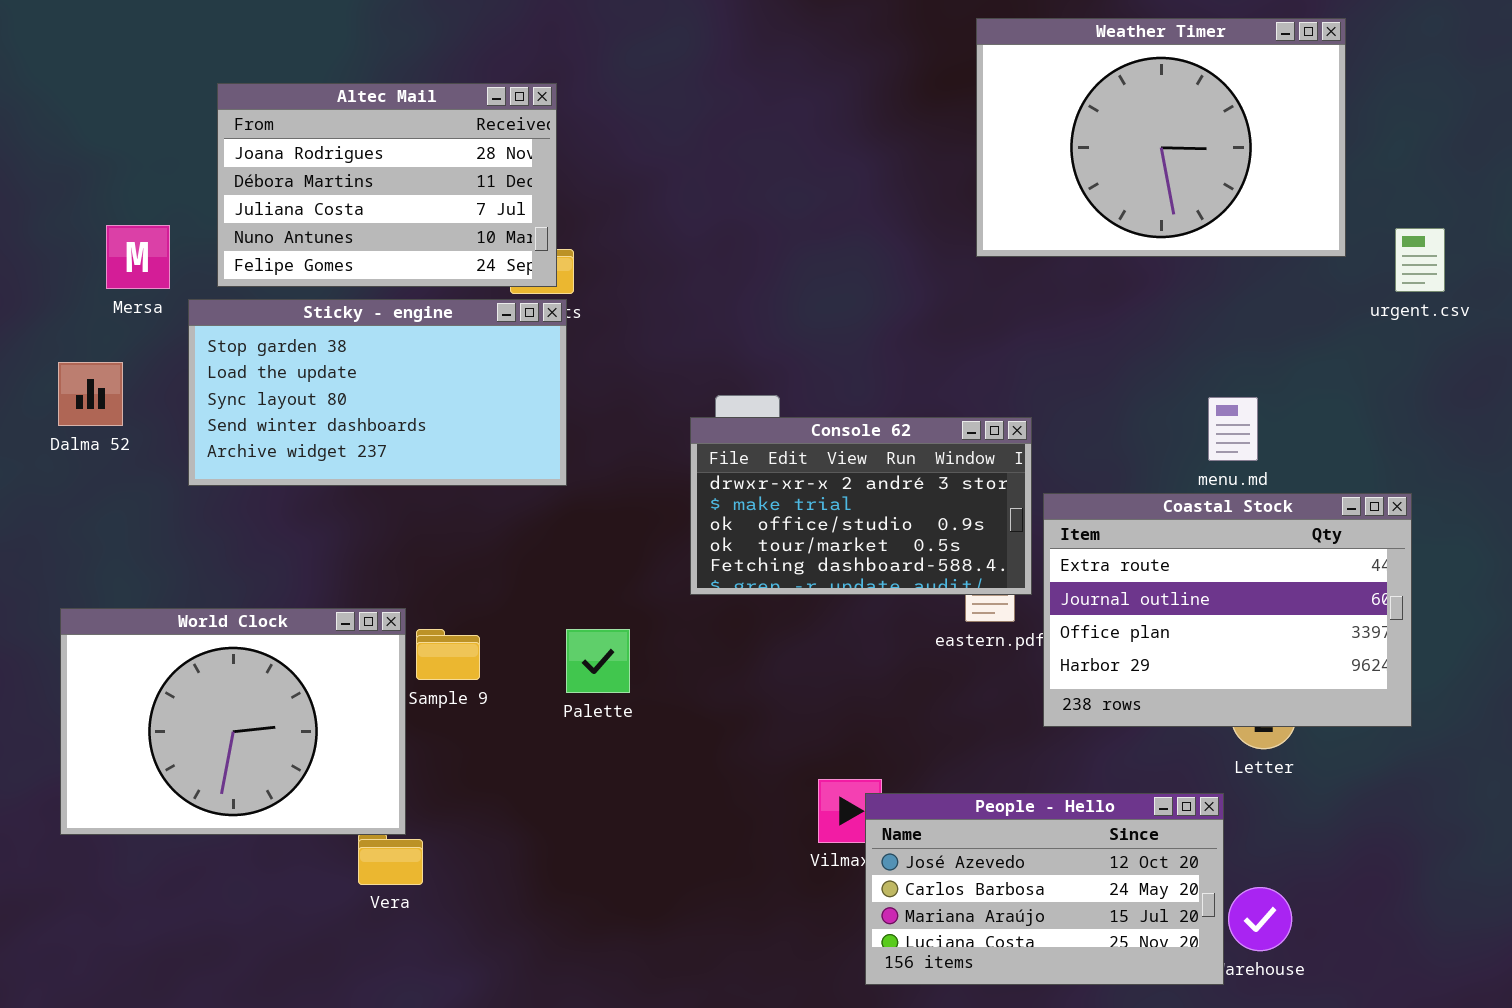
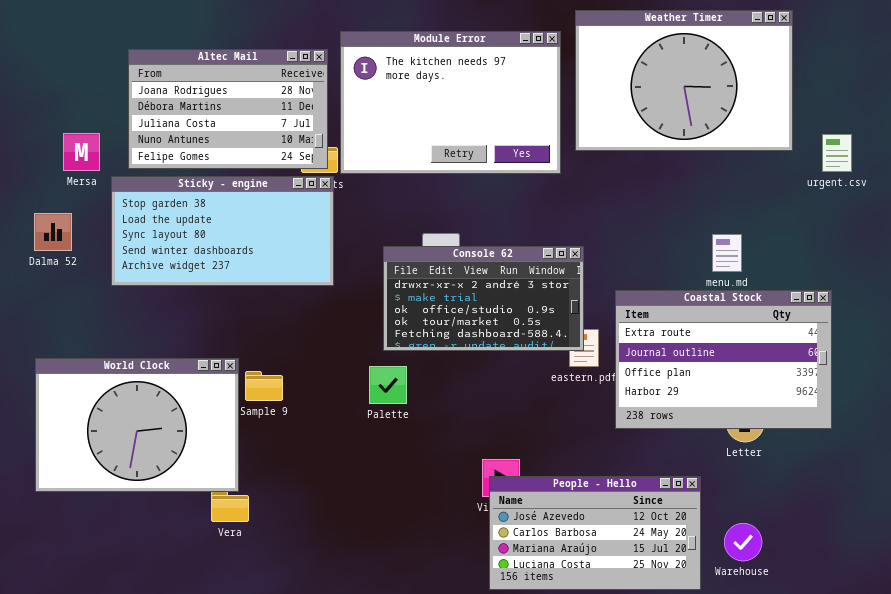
Module Error: none -> [340,31,561,174], opened
Console 62: [690,417,1032,595] -> [383,246,584,351], moved
Palette: [566,629,630,693] -> [369,366,407,404], moved
People - Hello: [865,793,1224,985] -> [489,476,701,590], moved

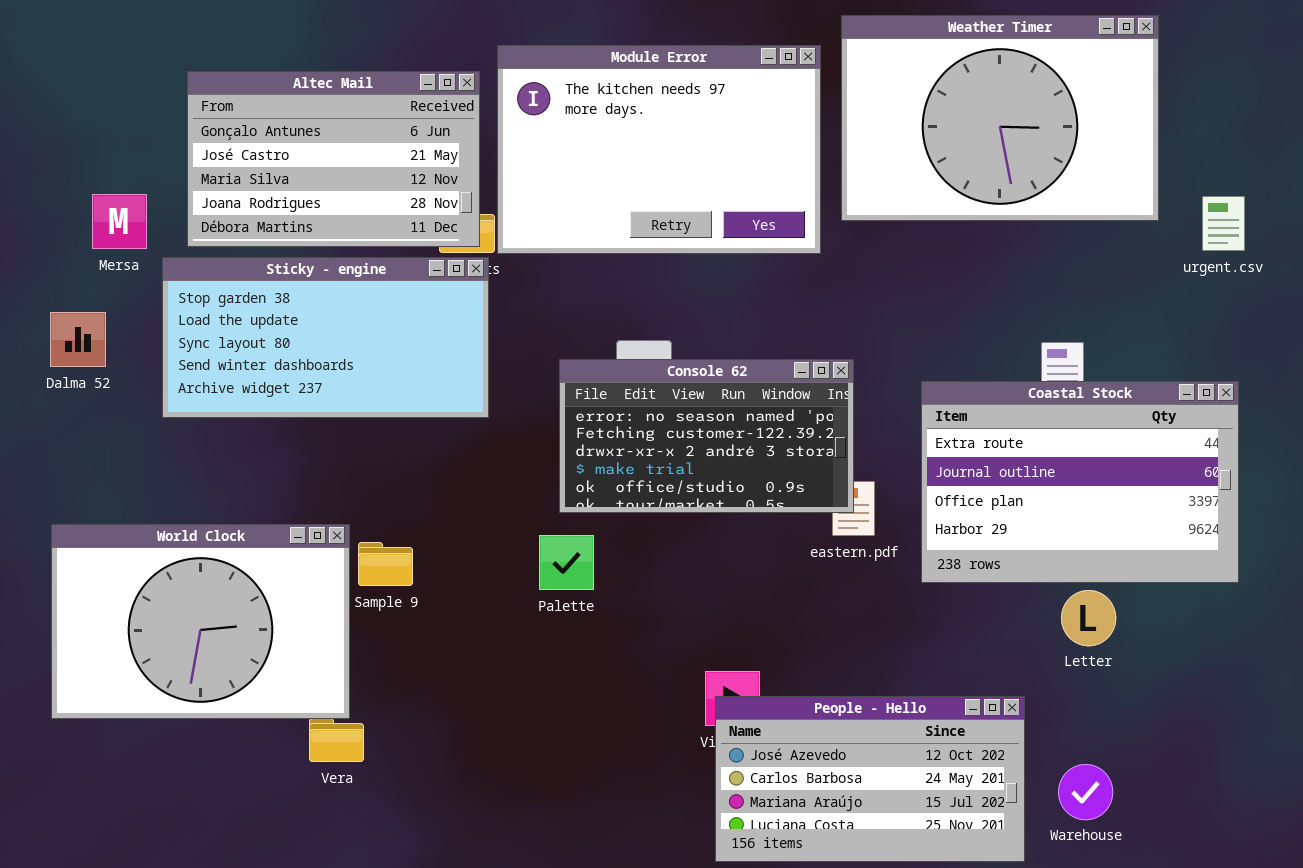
Altec Mail: [128,49,328,169] -> [187,71,480,247], scrolled up 3 rows
Console 62: [383,246,584,351] -> [559,359,854,513], scrolled up 2 rows
Coastal Stock: [615,290,832,429] -> [921,381,1239,583], moved

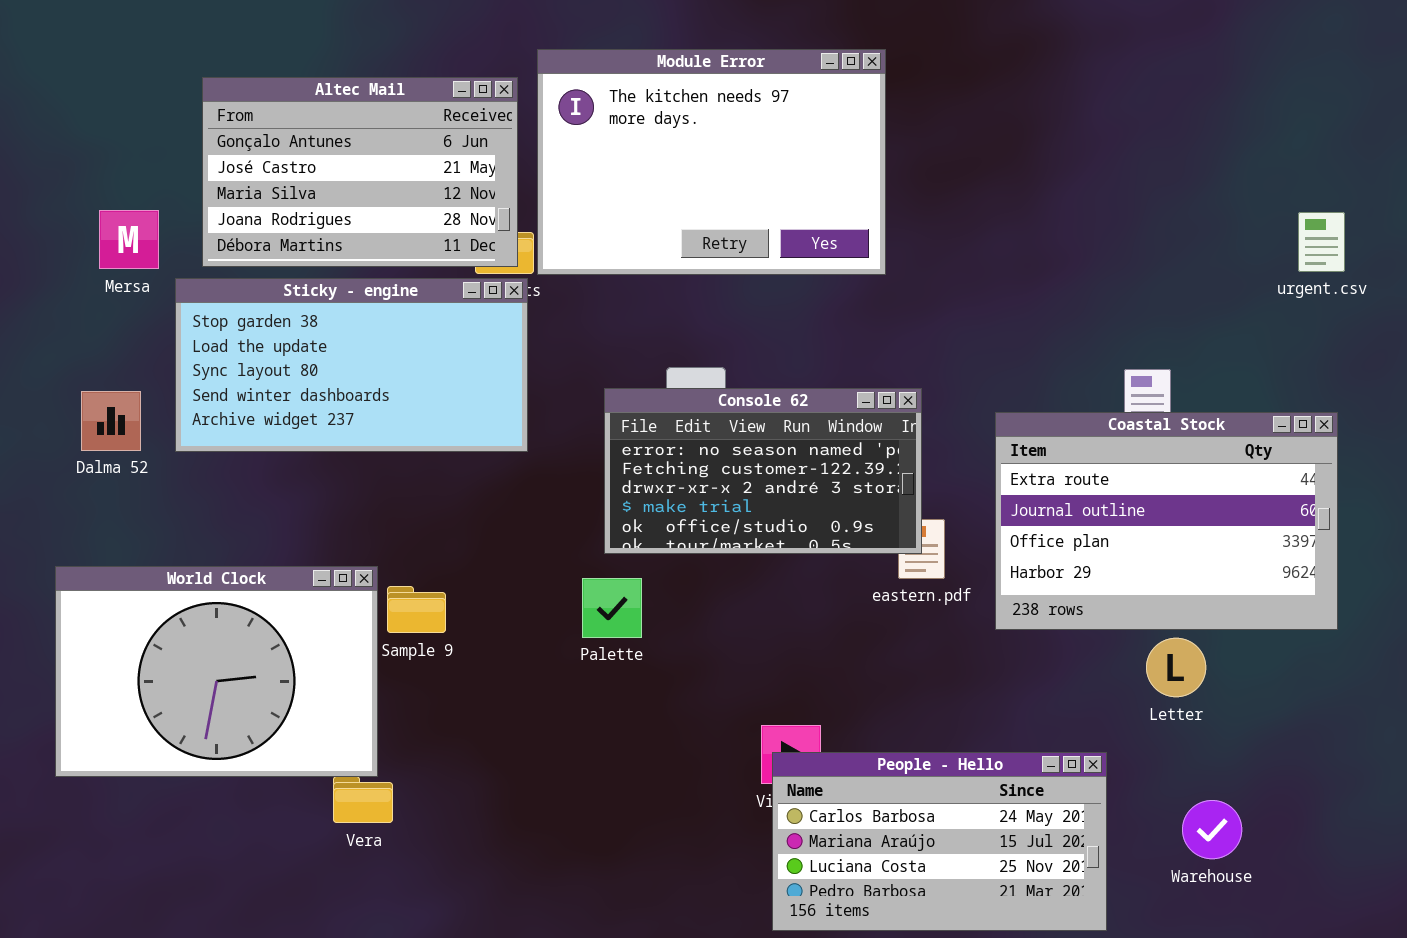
Weather Timer: [841,15,1159,221] -> none, closed
Dalma 52: [50,312,106,367] -> [81,391,141,451], moved
People - Hello: [715,696,1025,862] -> [772,752,1107,931], scrolled down 1 row
Warehouse: [1058,764,1113,820] -> [1182,800,1242,859], moved

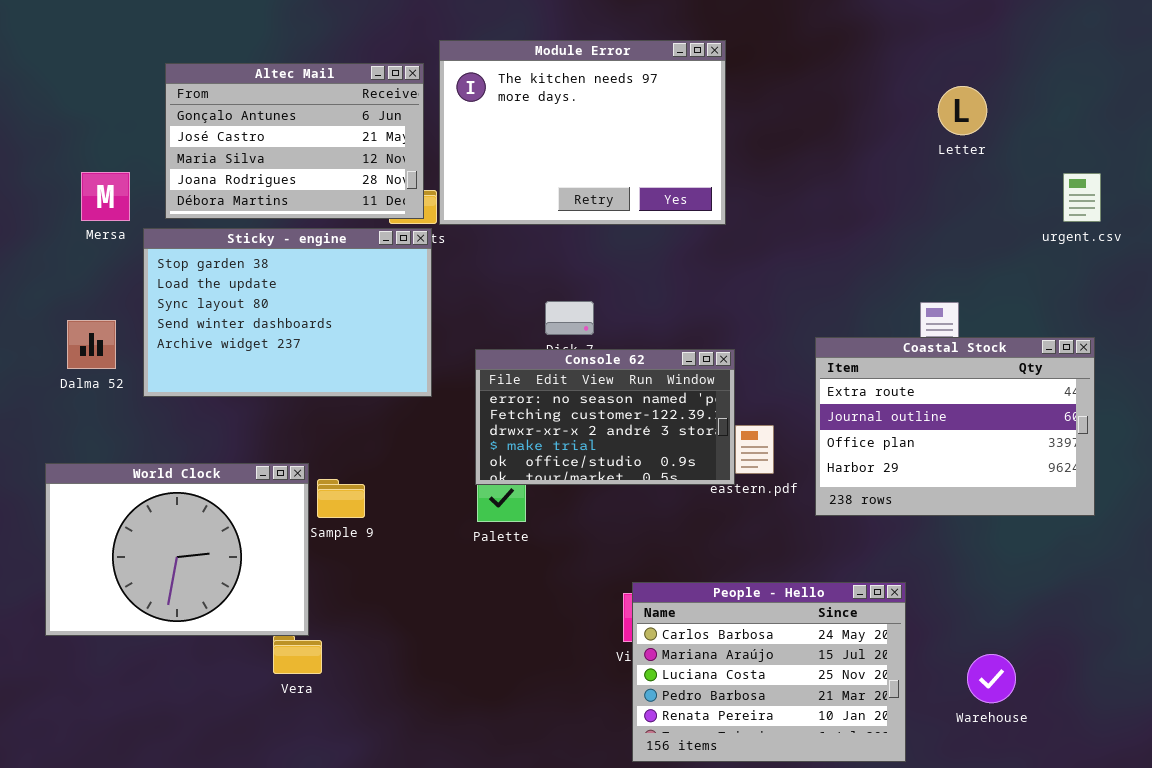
Sticky - engine: [175,278,528,452] -> [143,228,432,397], resized
Console 62: [604,388,922,554] -> [475,349,735,485], moved
Letter: [1146,638,1206,697] -> [938,86,987,135], moved
People - Hello: [772,752,1107,931] -> [632,582,906,762], resized

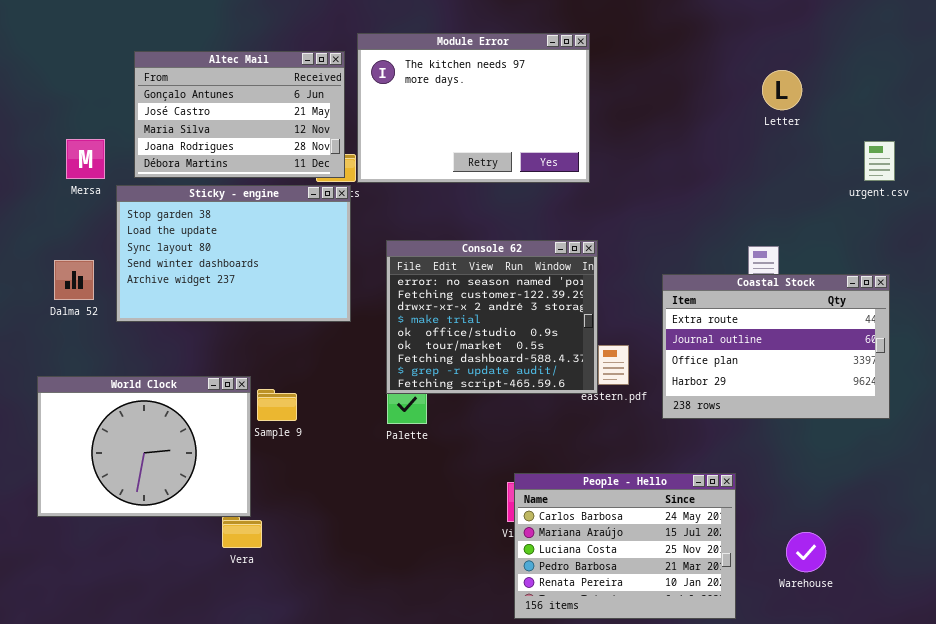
Console 62: [475,349,735,485] -> [386,240,598,394], resized

